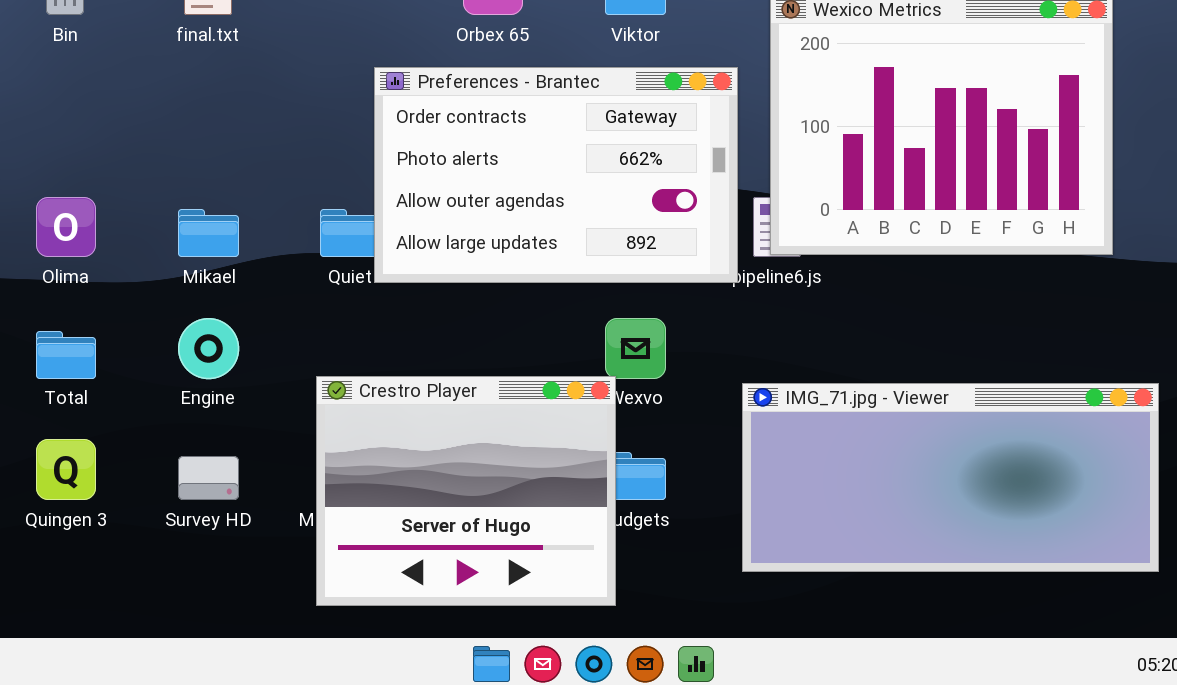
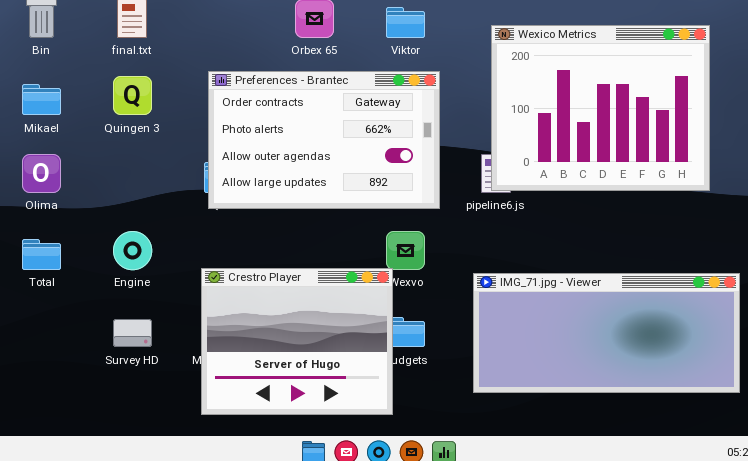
Preferences - Brantec: [374,67,738,283] -> [208,71,440,209], moved
Mikael: [178,209,239,257] -> [22,84,61,115], moved
Quingen 3: [36,439,96,500] -> [113,76,152,115], moved

